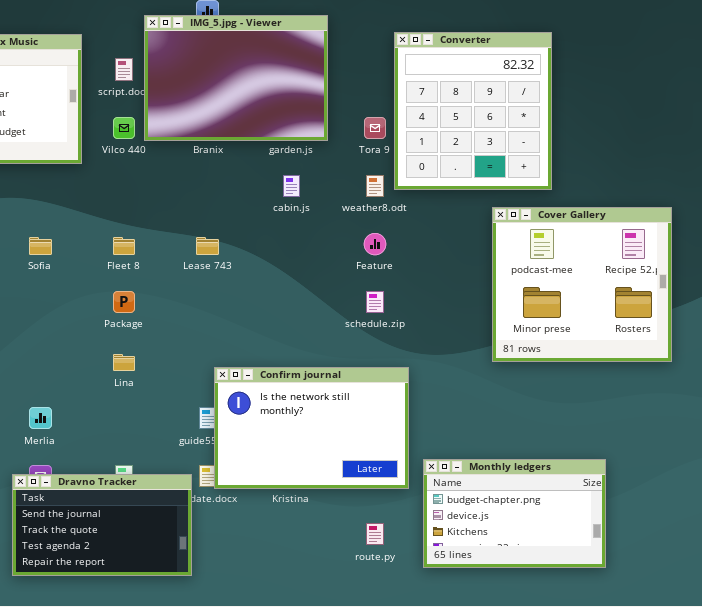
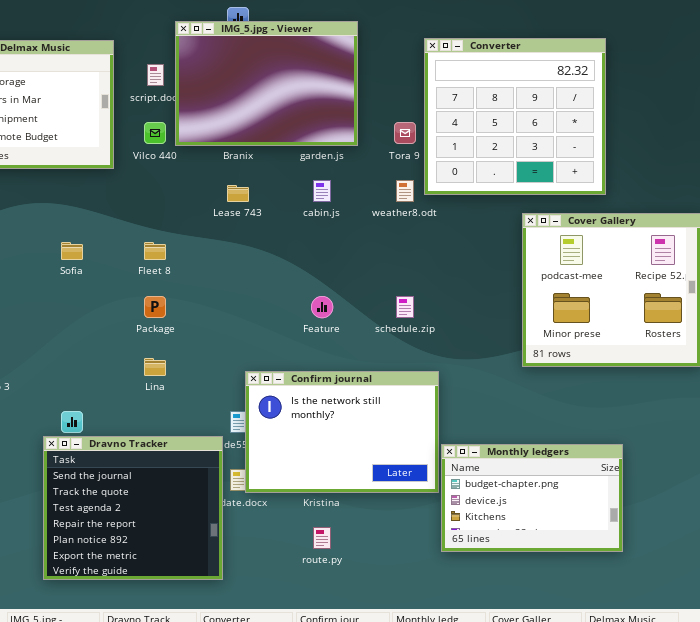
Converter: [394,32,552,190] -> [424,38,606,195], resized
Feature: [364,233,386,255] -> [311,296,333,318], moved
Lease 743: [196,237,219,255] -> [227,185,249,202], moved
Monthly ledgers: [423,459,606,568] -> [441,444,623,552], moved
Dravno Tracker: [12,474,192,576] -> [43,436,223,580], resized
route.py: [366,523,384,545] -> [313,527,331,549], moved

